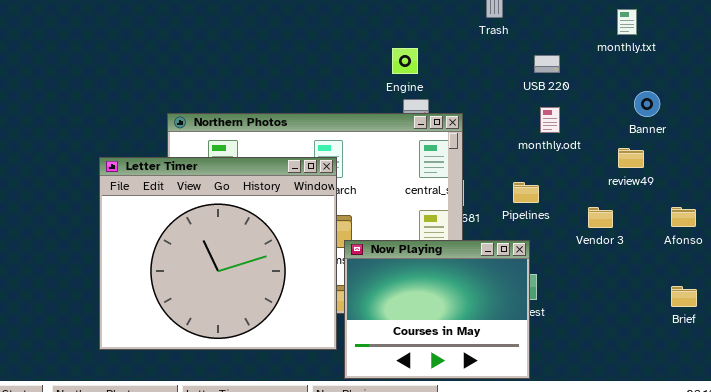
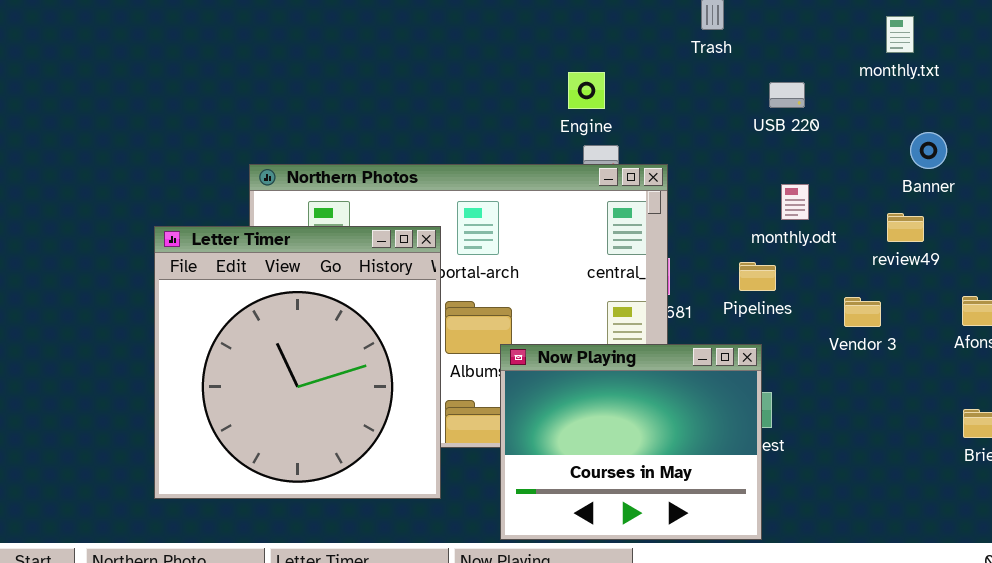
monthly.odt: [540,107,560,133] -> [781,184,809,220], moved
Letter Timer: [99,157,337,350] -> [154,226,441,499], resized

